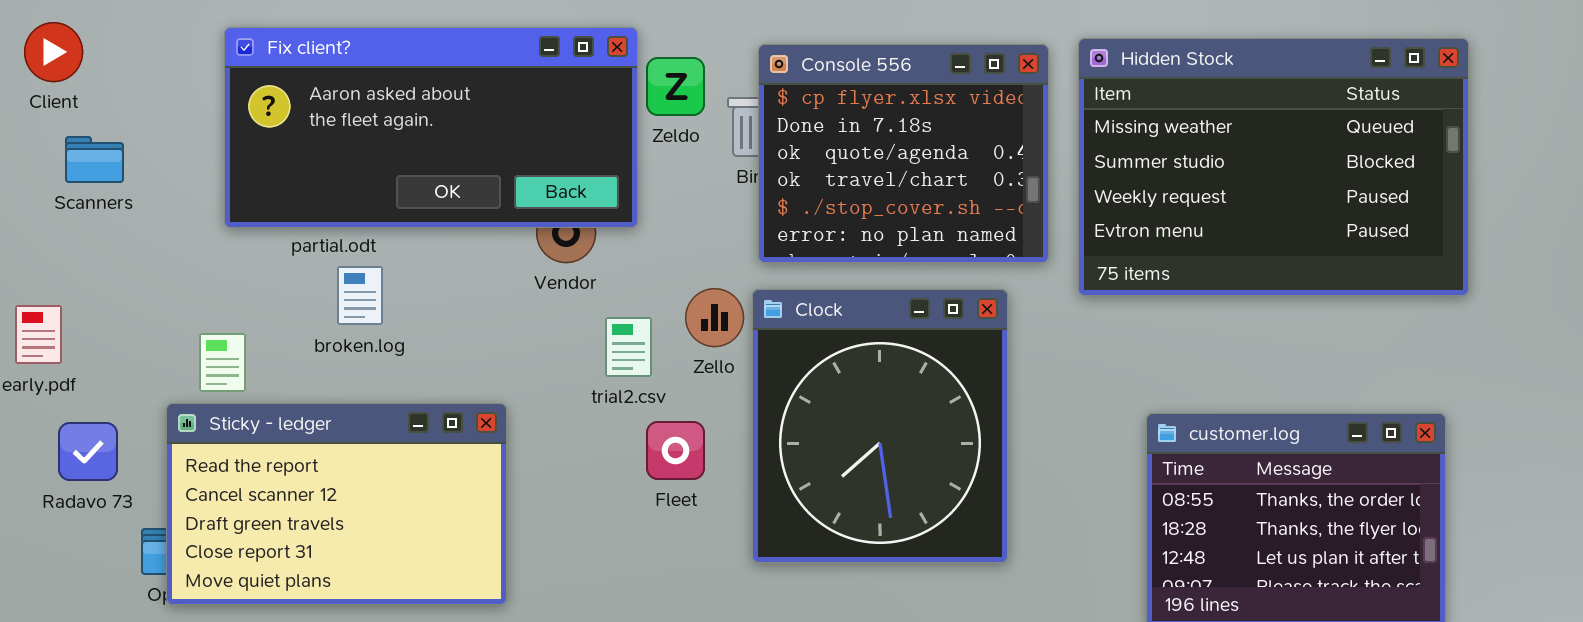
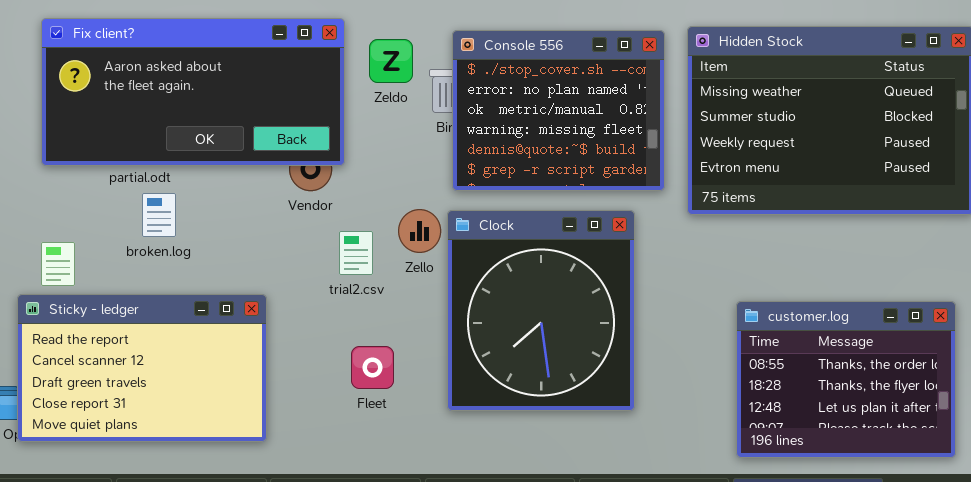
Fix client?: [224,27,638,228] -> [41,18,345,166], moved
Console 556: [758,44,1049,263] -> [452,30,665,191], scrolled down 4 rows
Fleet: [646,421,705,480] -> [351,346,394,389], moved

